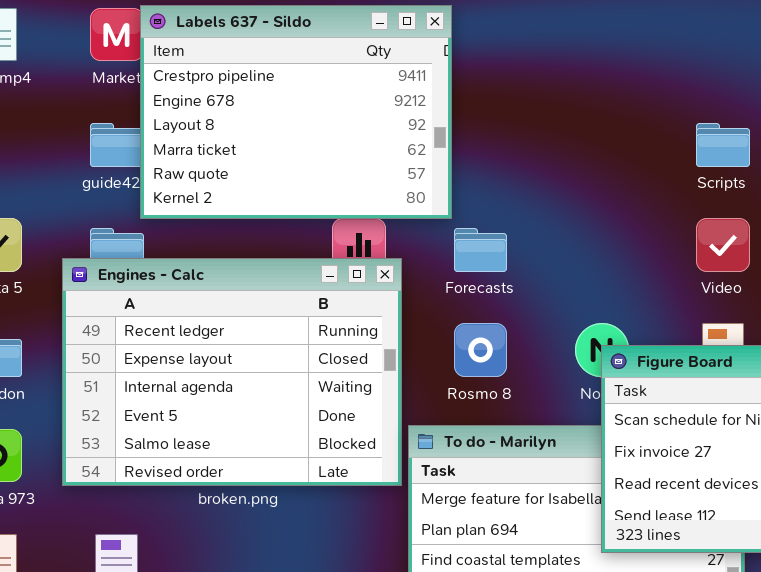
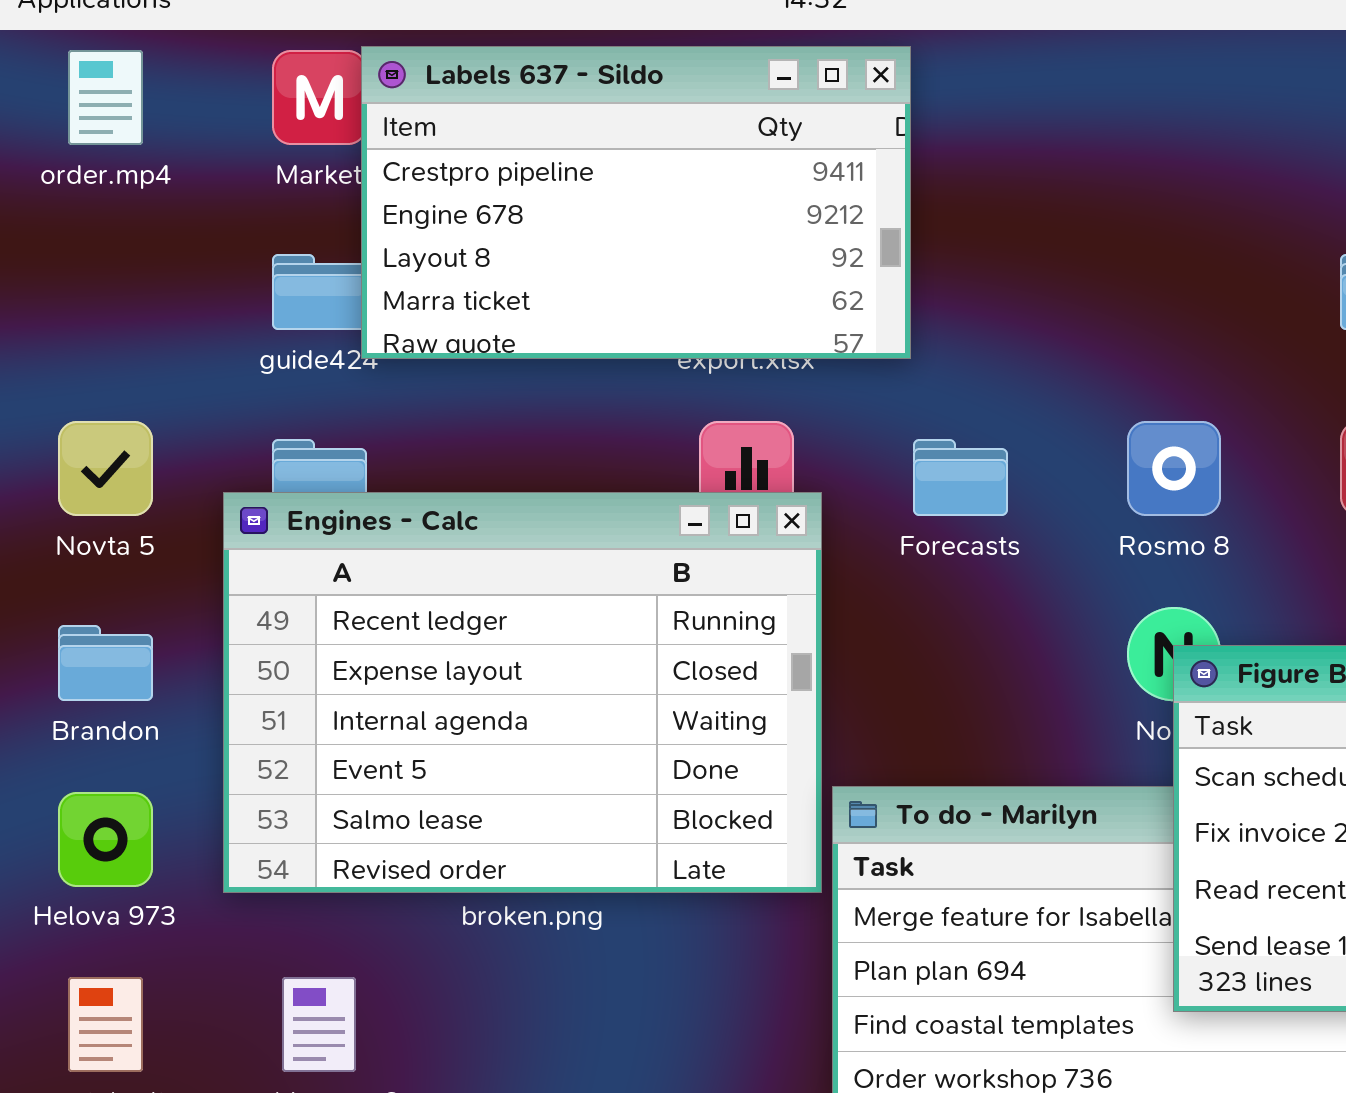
Labels 637 - Sildo: [140,5,452,219] -> [361,46,911,359], resized
Rosmo 8: [454,323,507,377] -> [1127,421,1221,516], moved

